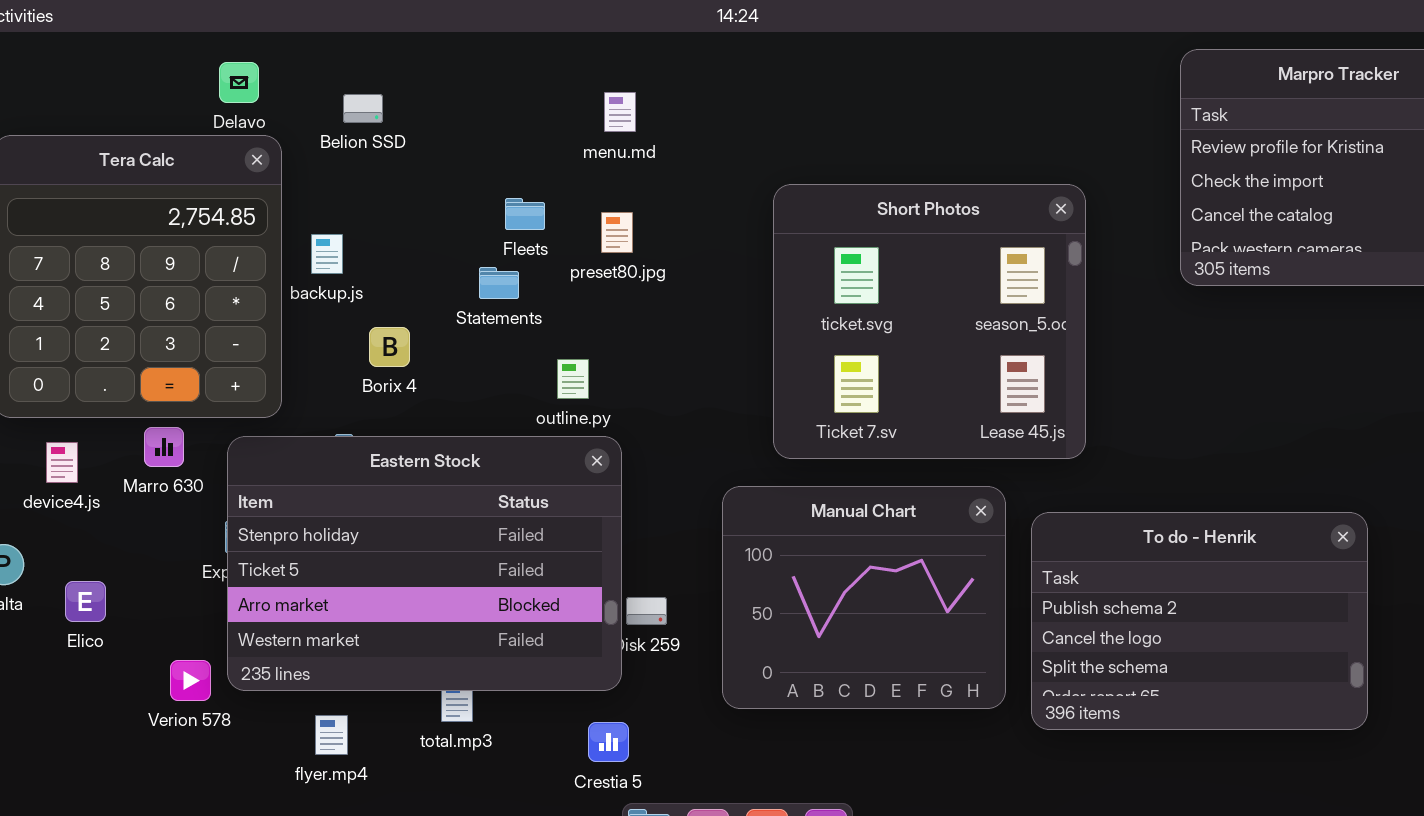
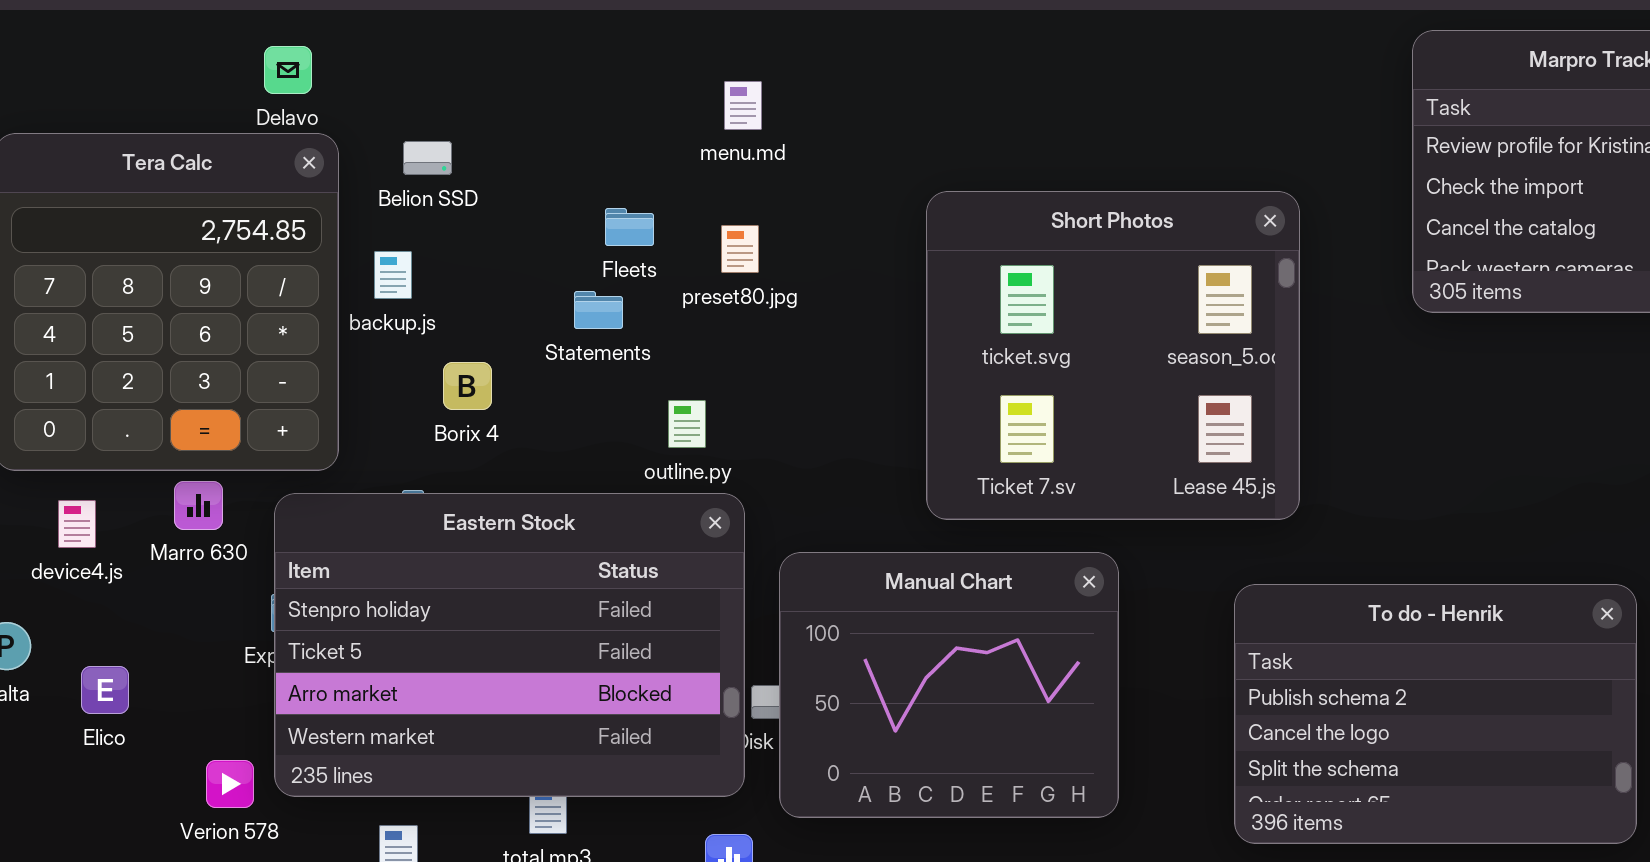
Belion SSD: [343,94,383,123] -> [403,141,452,175], moved
Manual Chart: [722,486,1006,709] -> [779,552,1119,818], moved

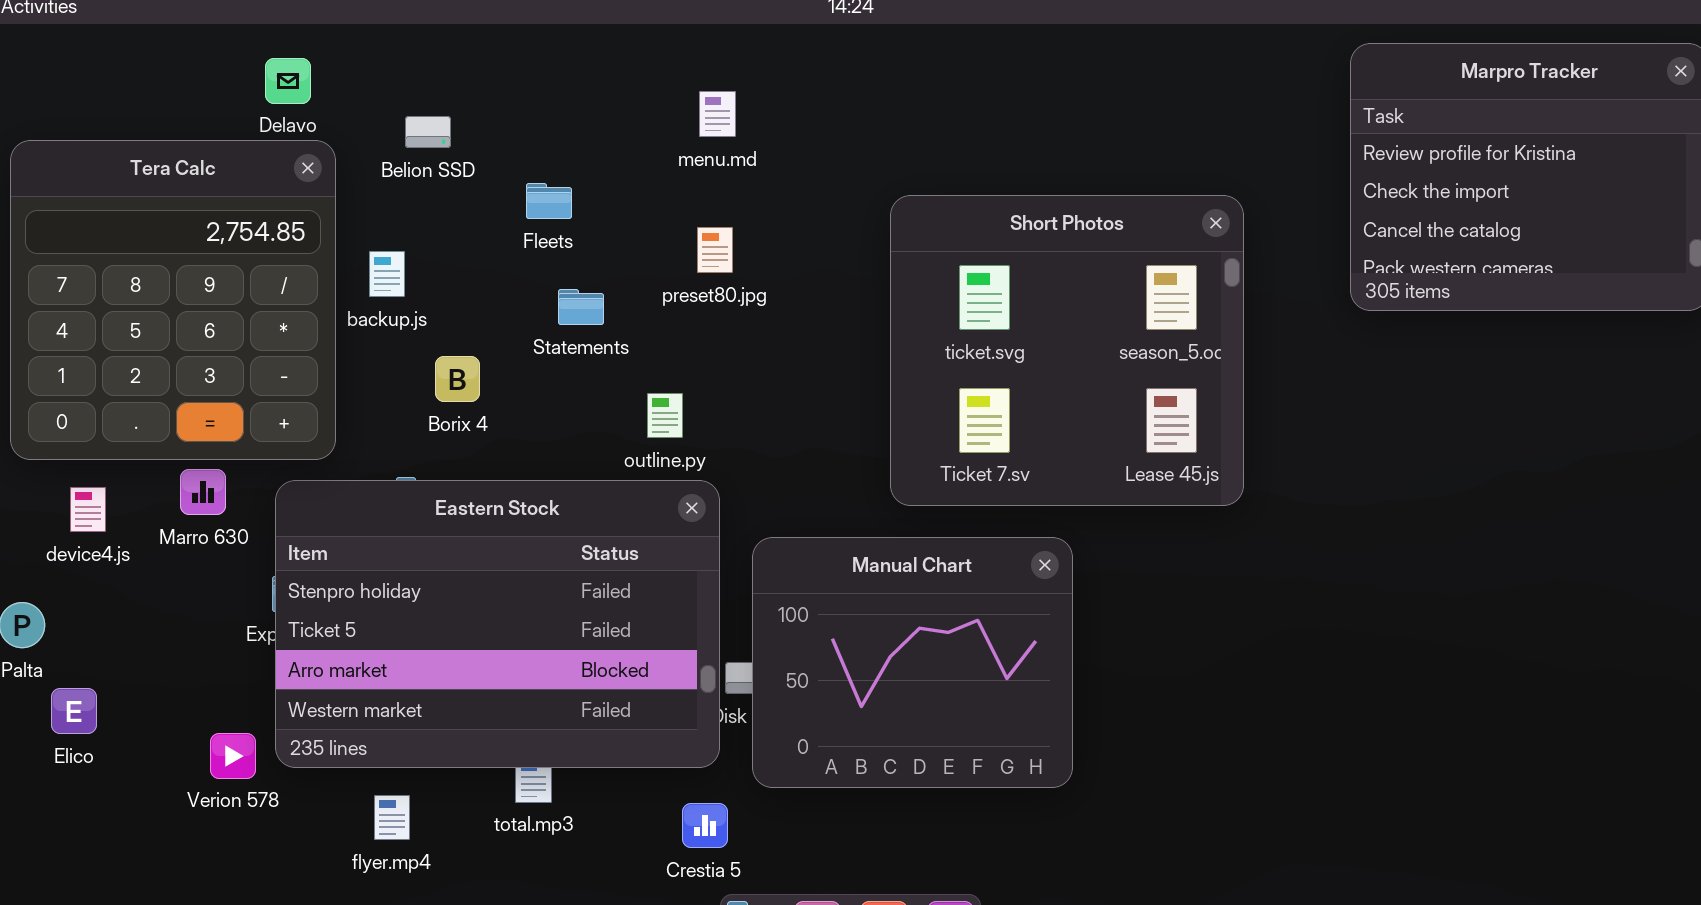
Belion SSD: [403,141,452,175] -> [405,116,451,148], moved
Fleets: [605,208,654,246] -> [526,183,572,219], moved
To do - Henrik: [1234,584,1637,844] -> none, closed
Elico: [81,666,129,714] -> [51,688,97,734], moved

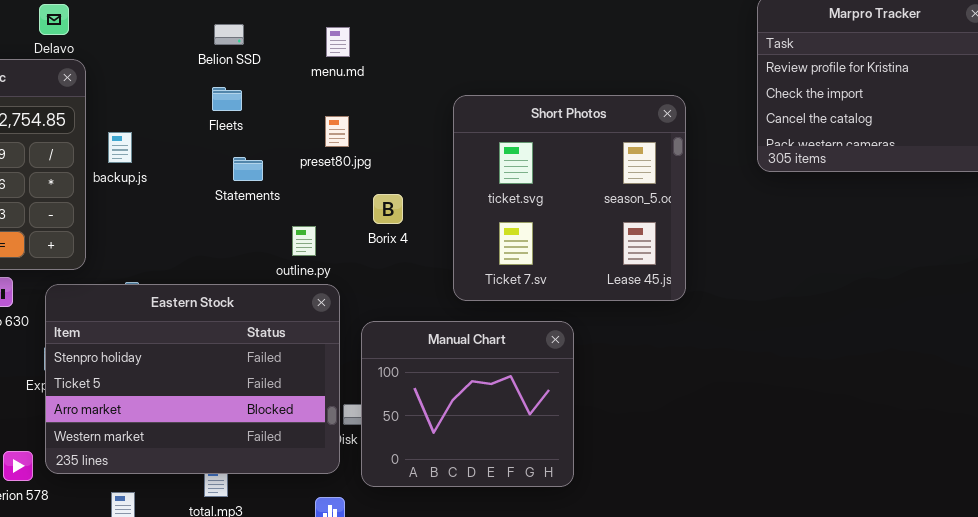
Belion SSD: [405,116,451,148] -> [214,24,244,45], moved
Borix 4: [435,356,480,402] -> [373,194,403,224], moved

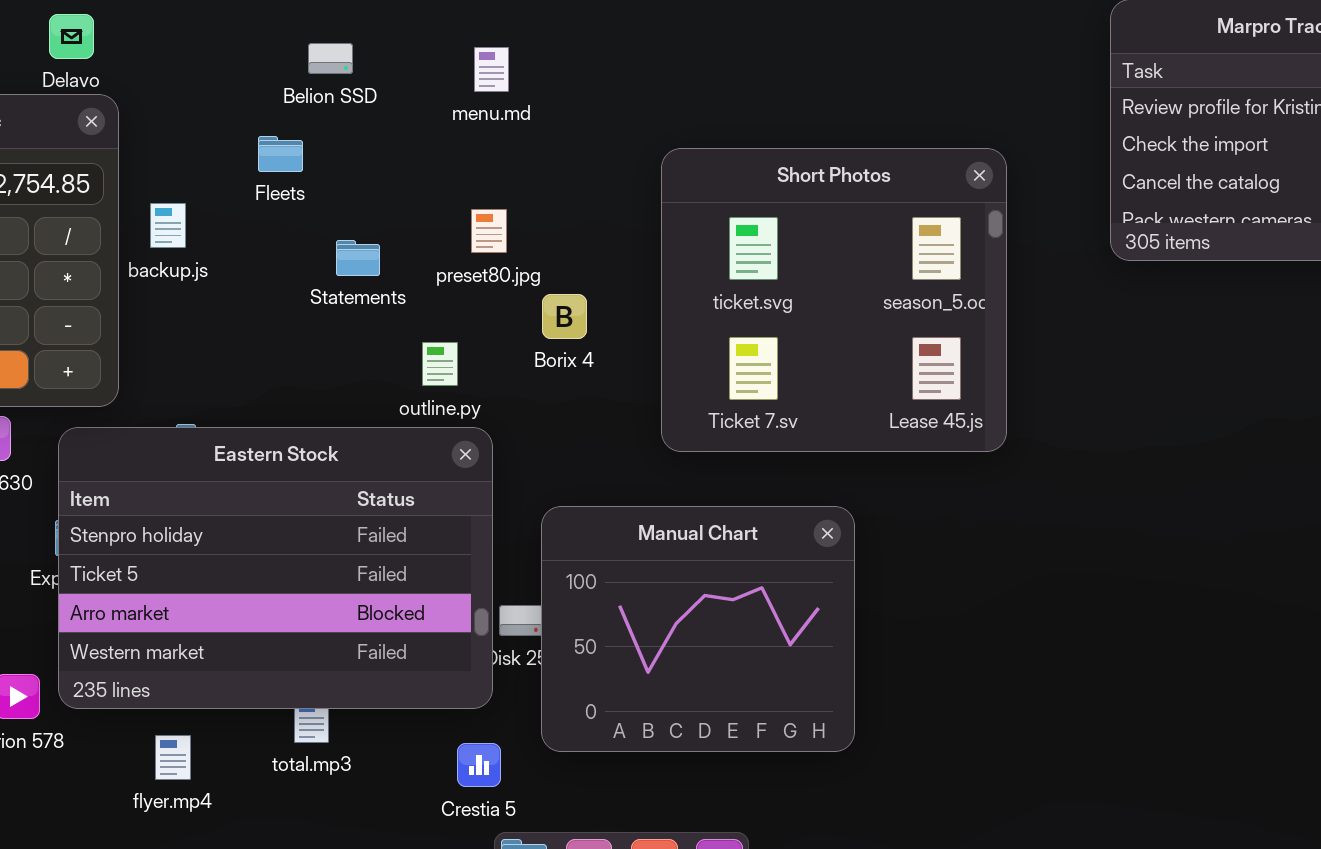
Fleets: [212,87,242,111] -> [258,136,303,172], moved
preset80.jpg: [325,116,349,147] -> [471,209,507,253], moved
Manual Chart: [361,321,574,487] -> [541,506,855,752], moved

